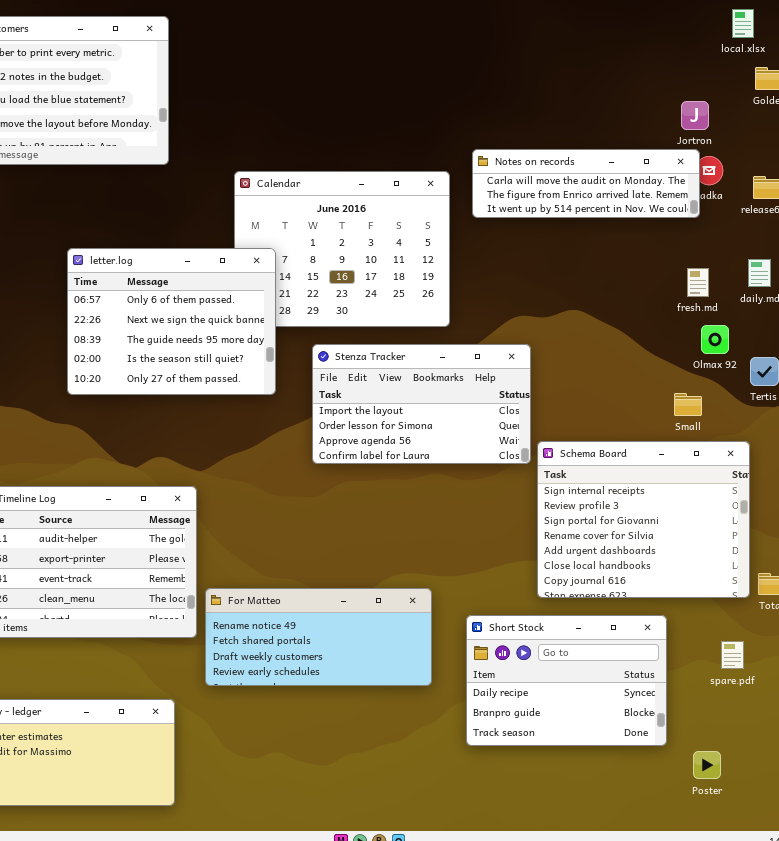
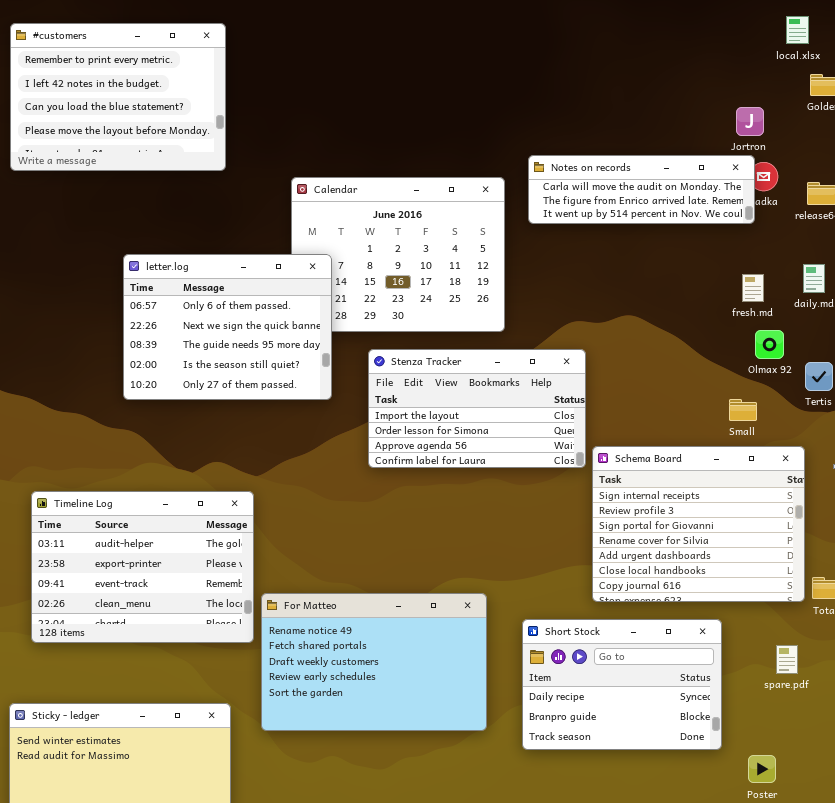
For Matteo: [205,588,432,686] -> [261,593,487,731], resized

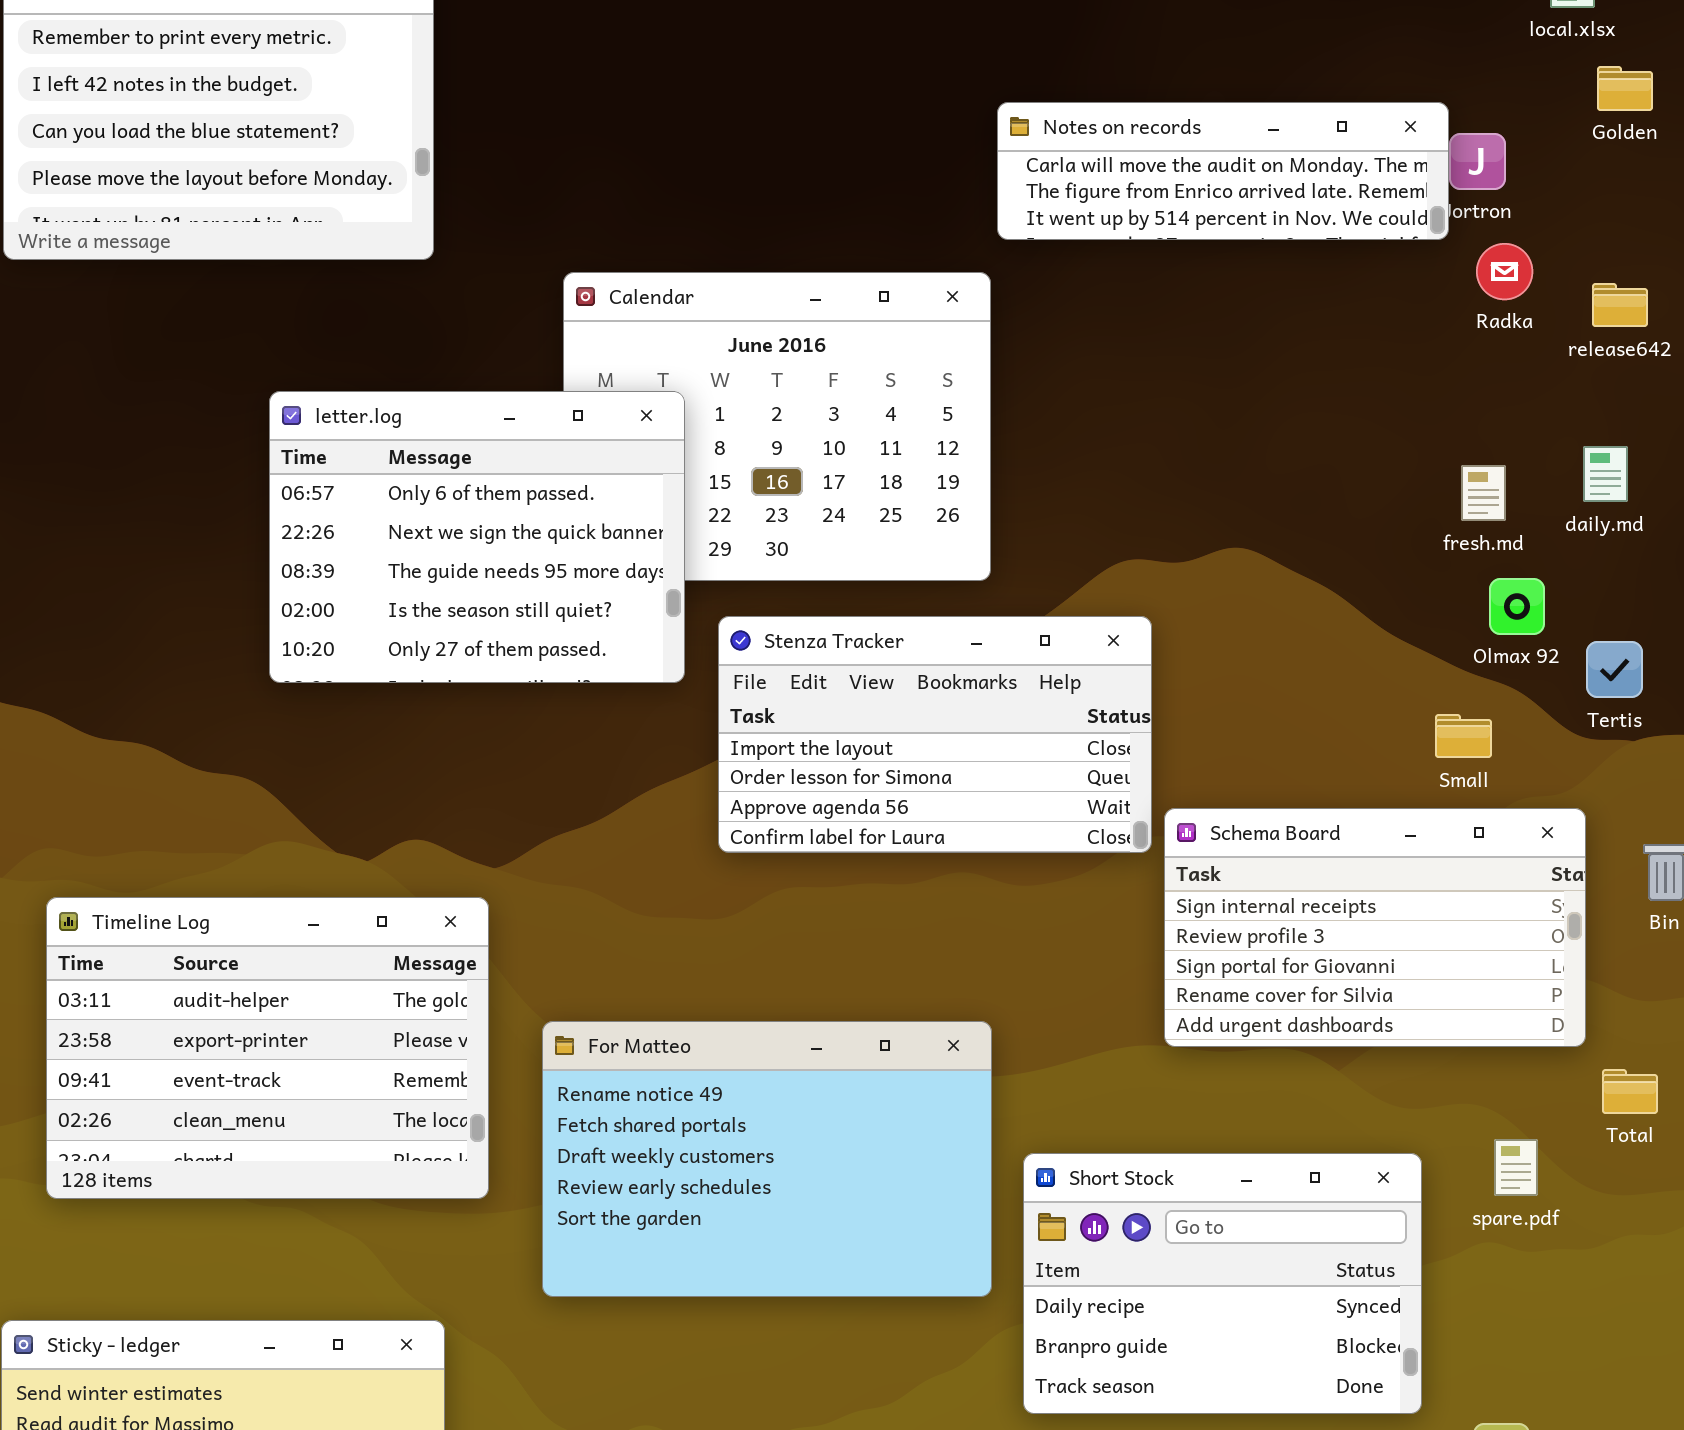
Notes on records: [528,155,755,224] -> [997,102,1449,240], moved
letter.log: [123,254,332,400] -> [269,391,685,683], moved
Schema Board: [592,446,805,602] -> [1164,808,1586,1047], resized
For Matteo: [261,593,487,731] -> [542,1021,992,1297], moved
spare.pdf: [776,645,798,674] -> [1494,1139,1538,1196], moved

